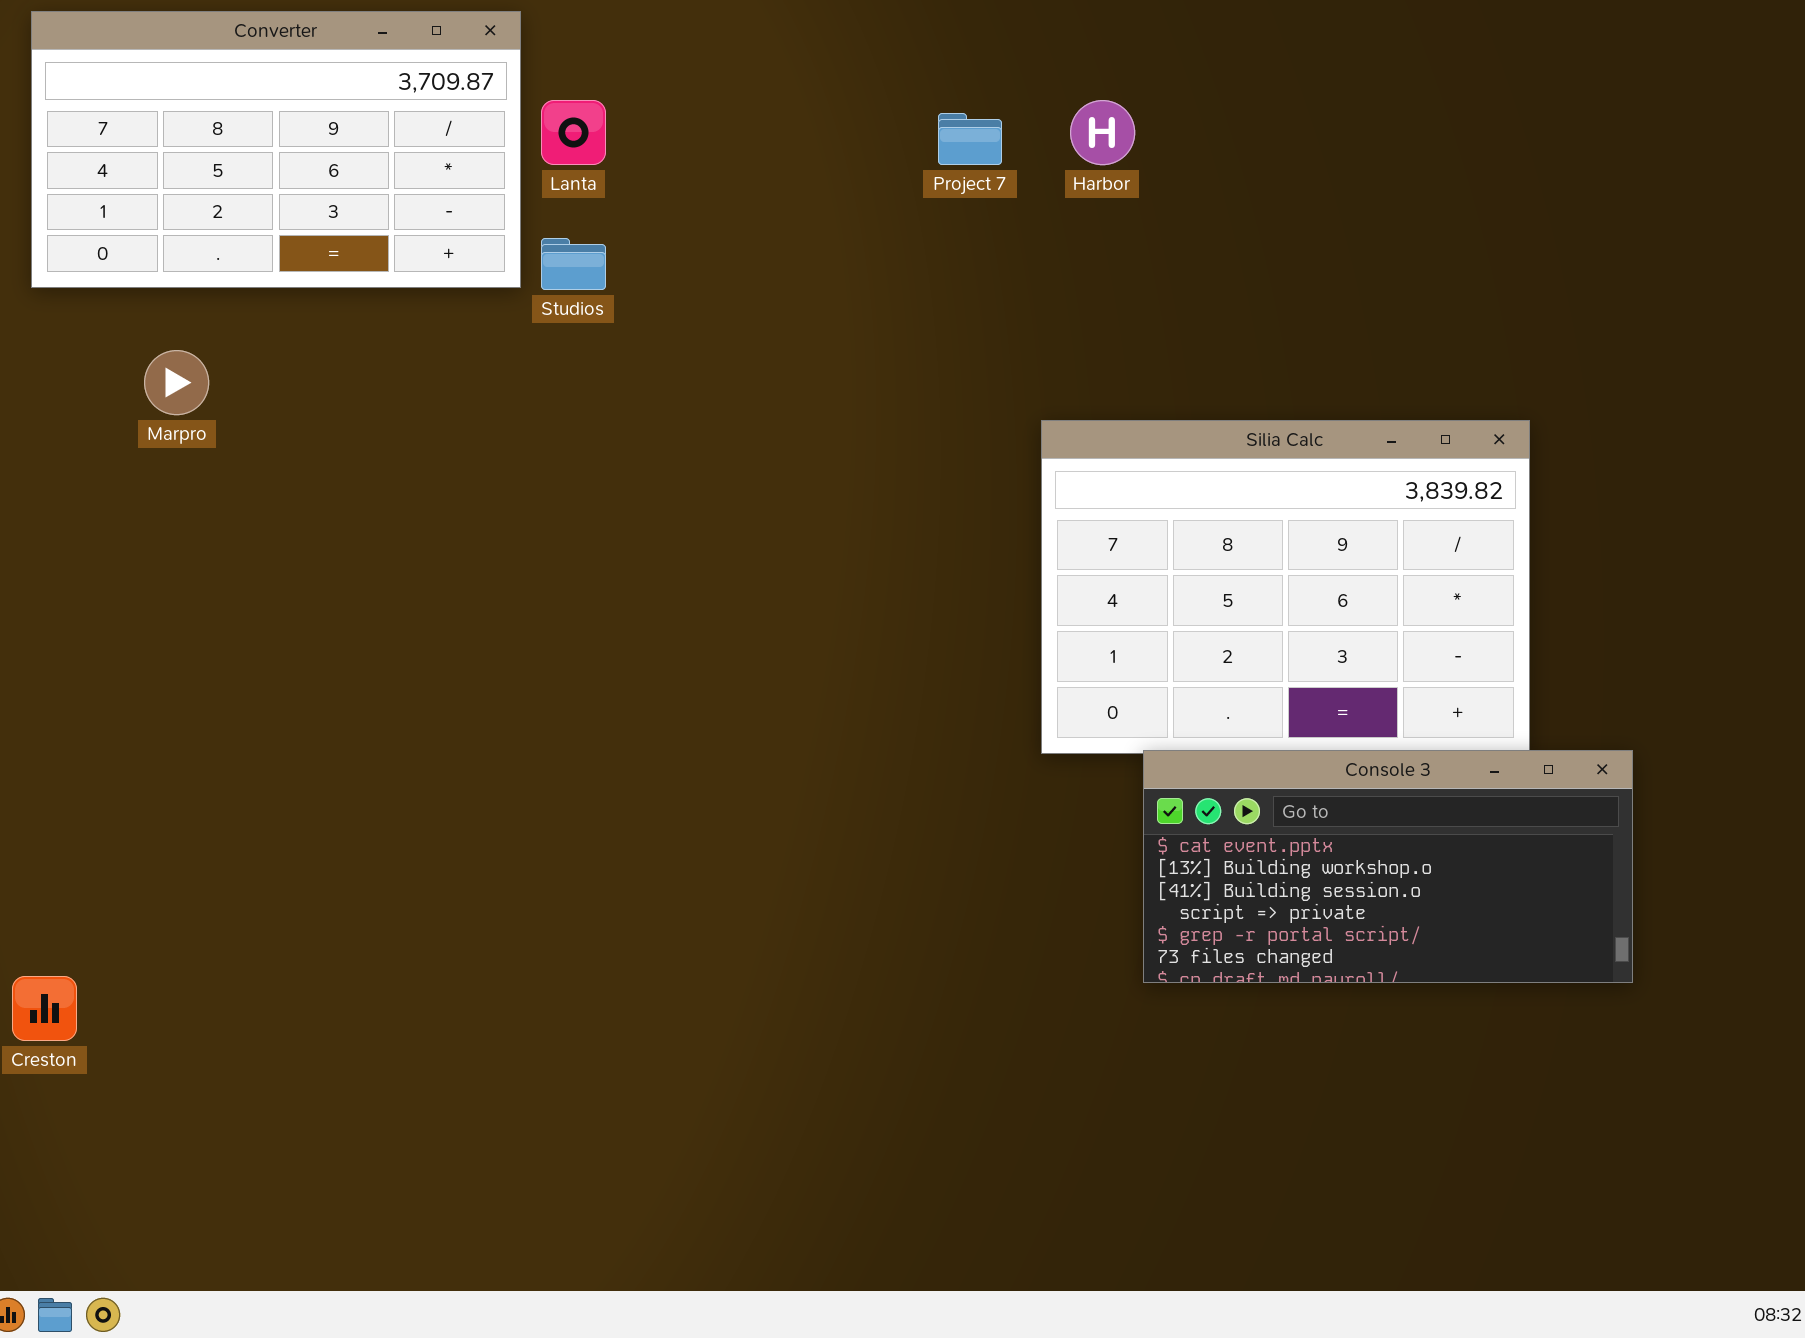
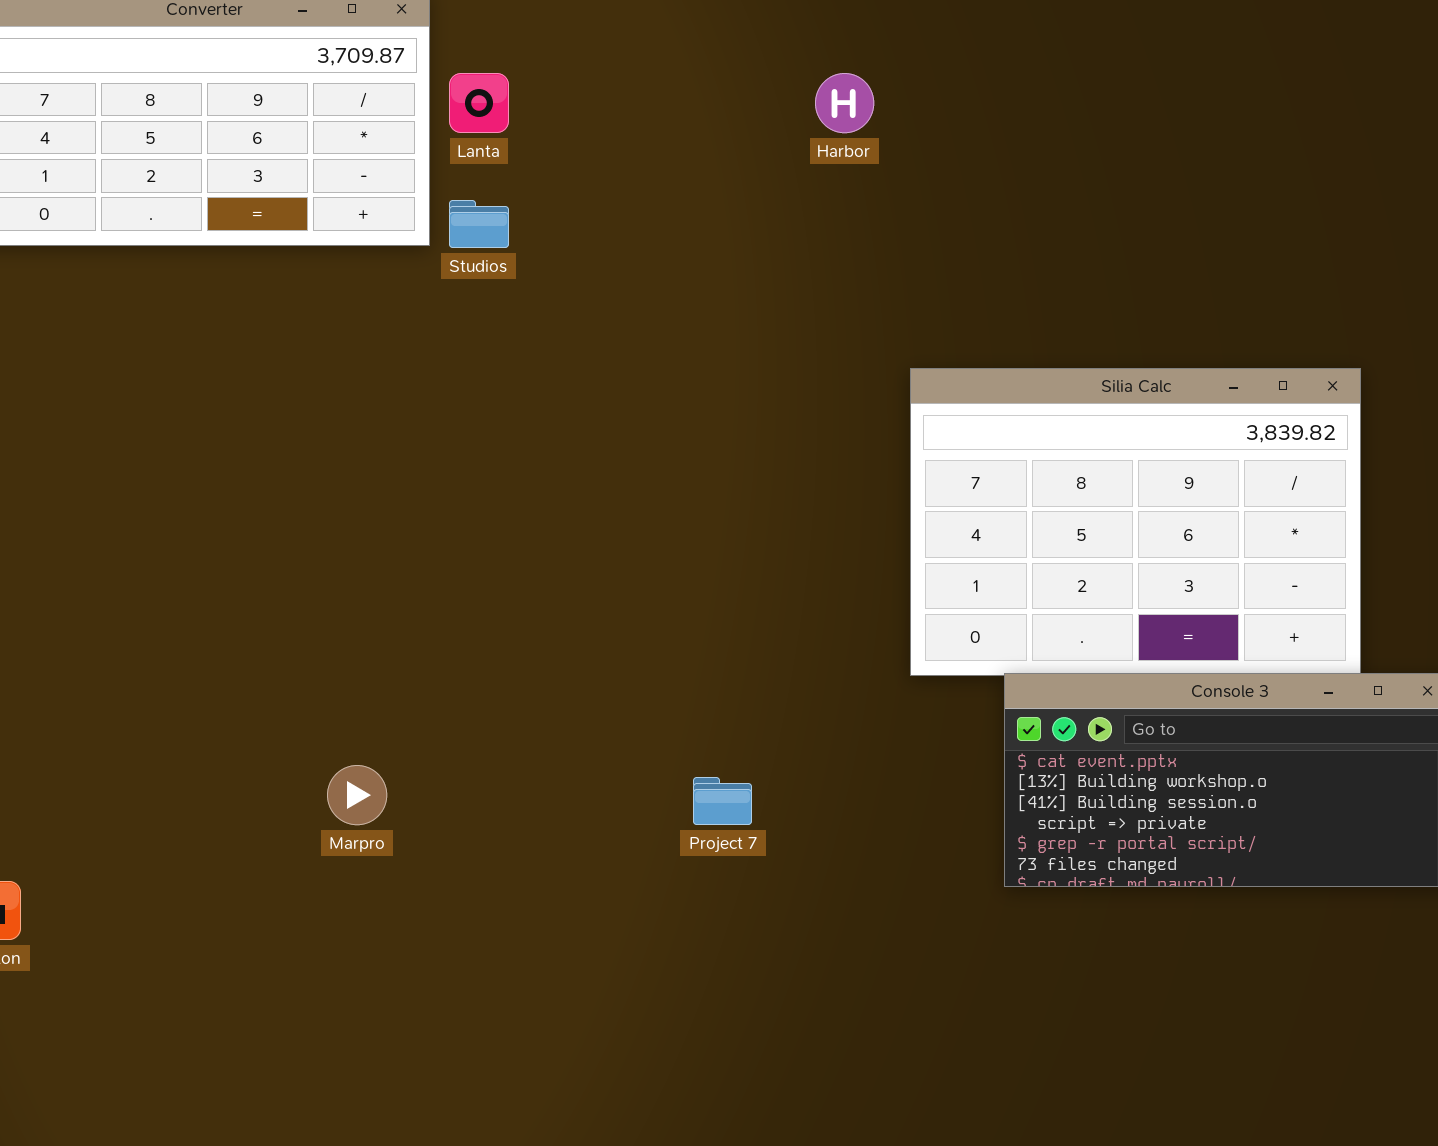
Harbor: [1070,100,1135,165] -> [815,73,874,133], moved
Project 7: [938,113,1002,165] -> [693,777,752,825], moved
Marpro: [144,350,209,415] -> [327,765,387,825], moved

